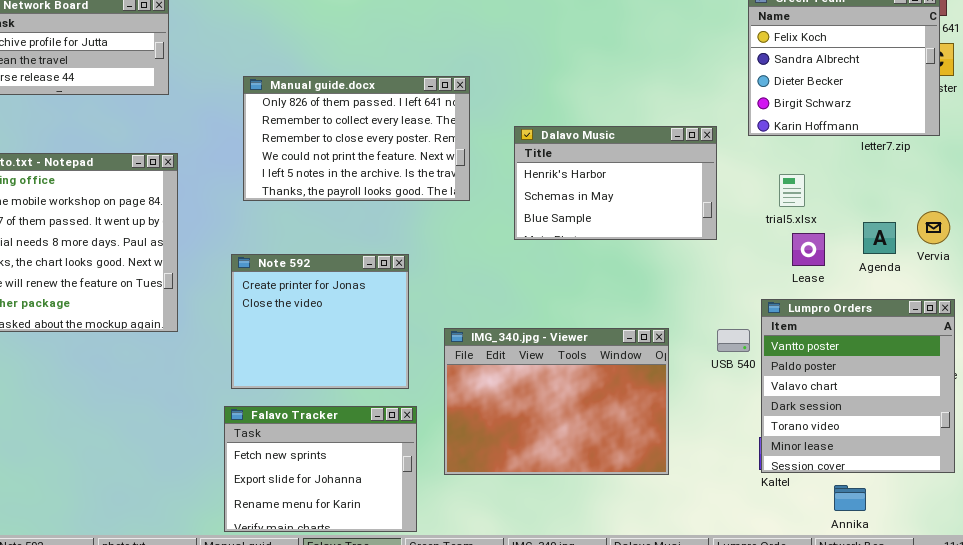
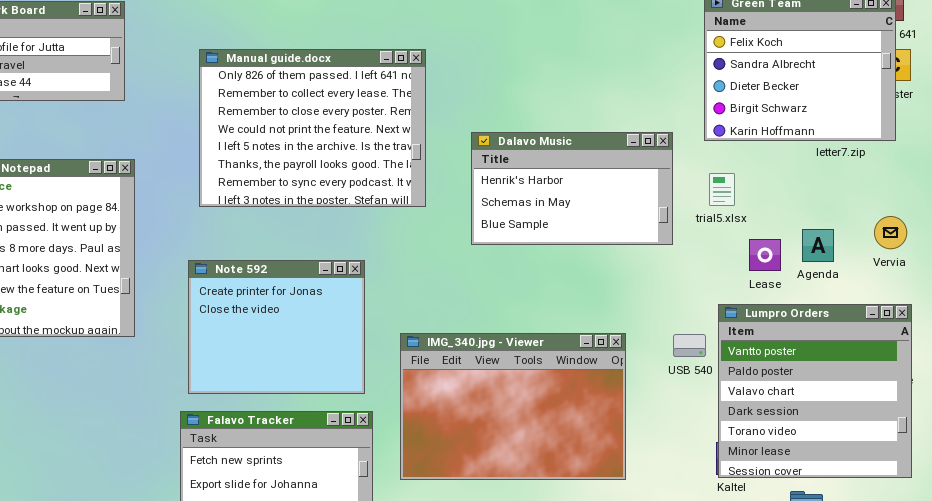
Manual guide.docx: [243,76,470,201] -> [199,49,426,207], resized
trial5.xlsx: [779,174,805,207] -> [709,173,735,206], moved
Agenda: [863,222,896,254] -> [802,229,834,262], moved

